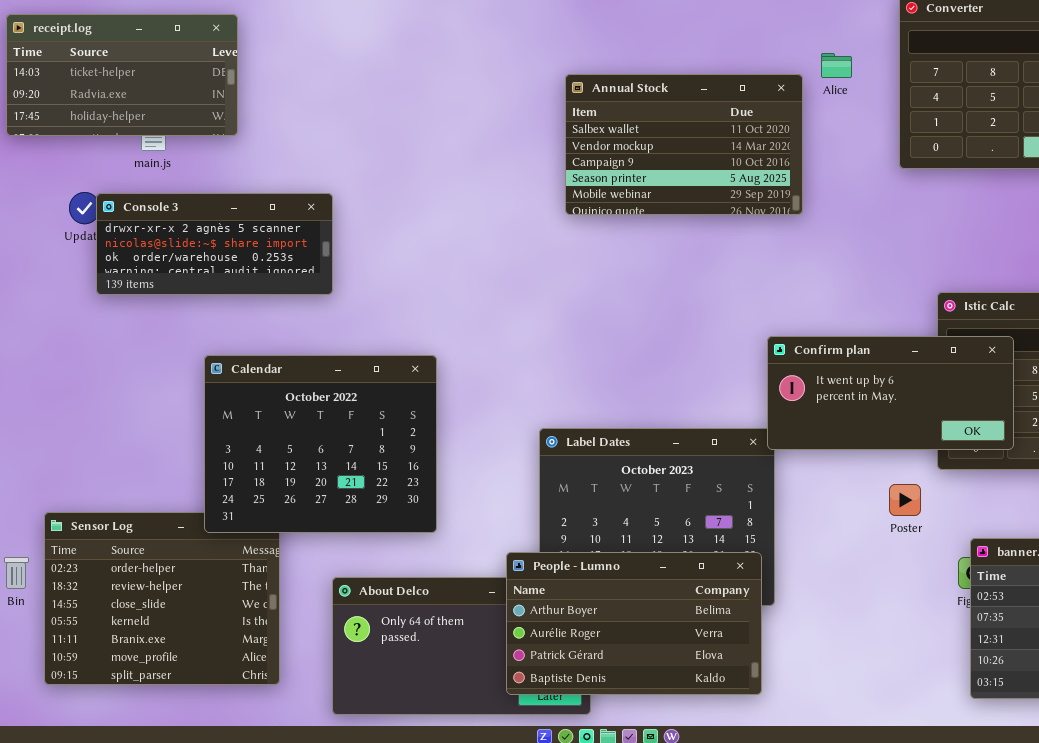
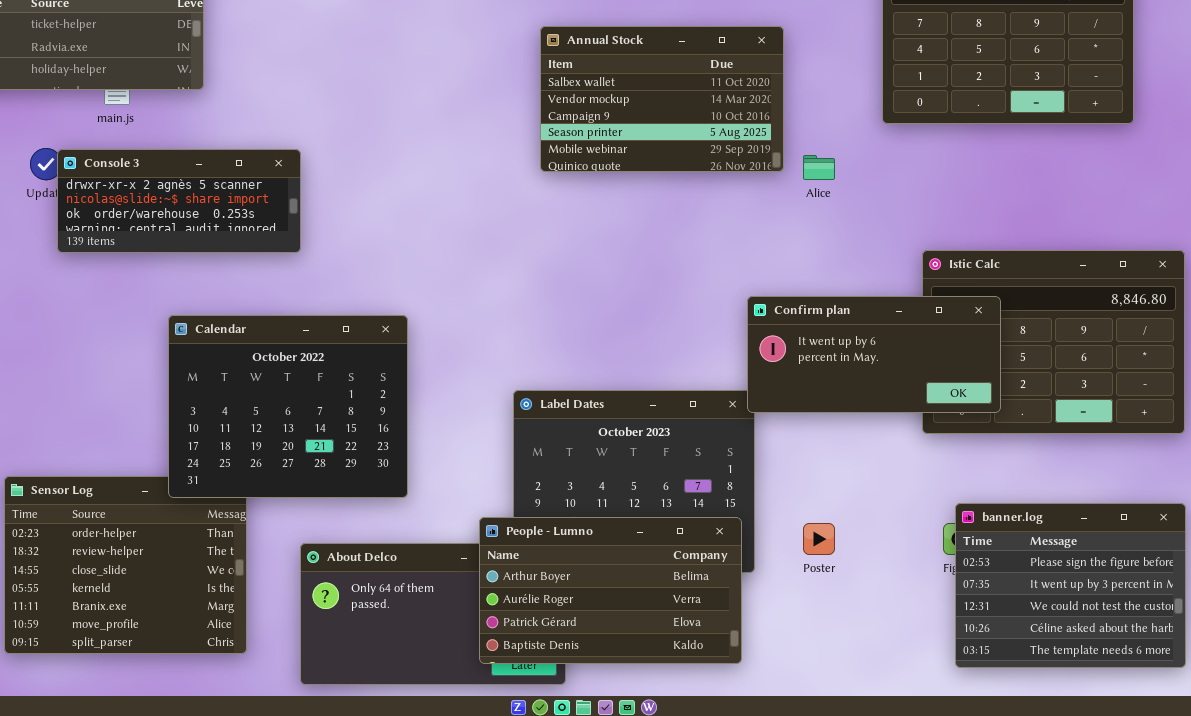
Alice: [821,53,852,78] -> [803,155,835,180], moved
Poster: [889,484,921,516] -> [803,523,835,555], moved

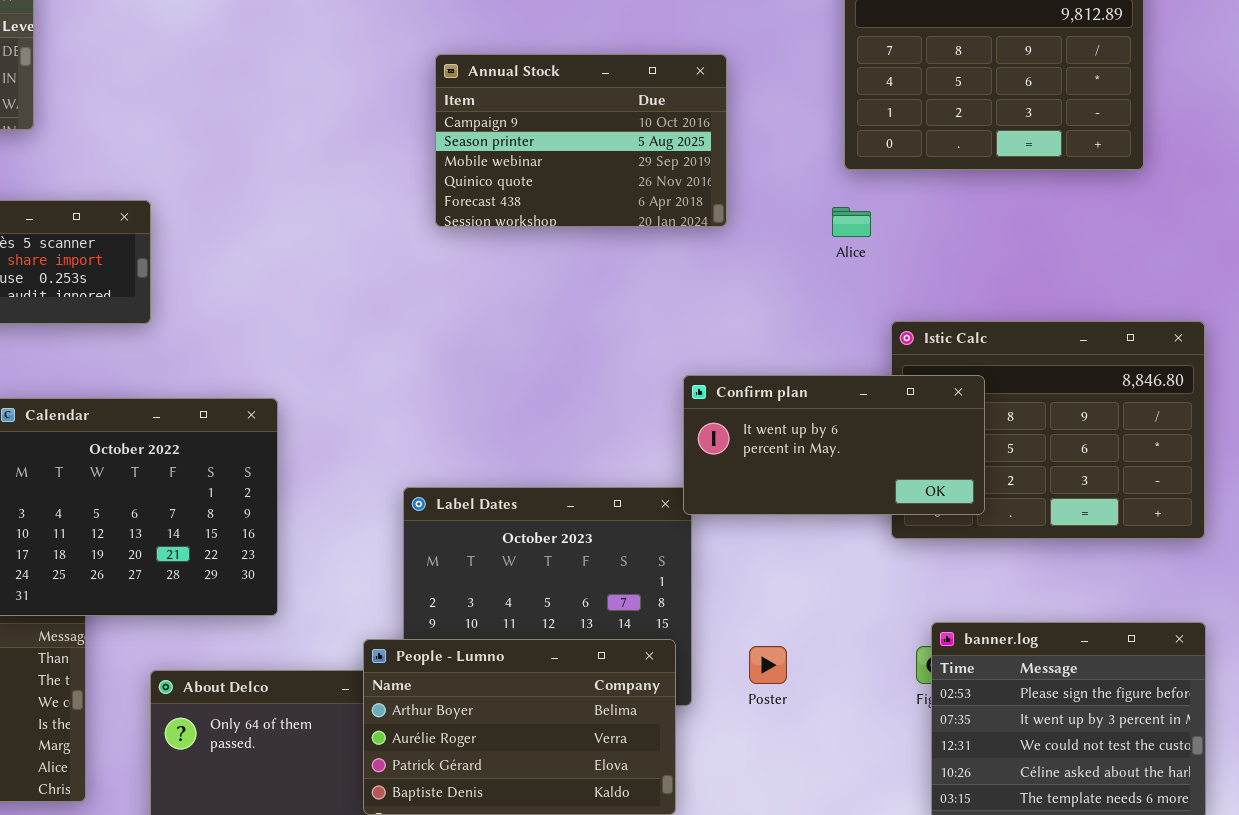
Annual Stock: [540,26,784,172] -> [435,54,727,227], scrolled down 2 rows
Alice: [803,155,835,180] -> [832,207,871,237], moved

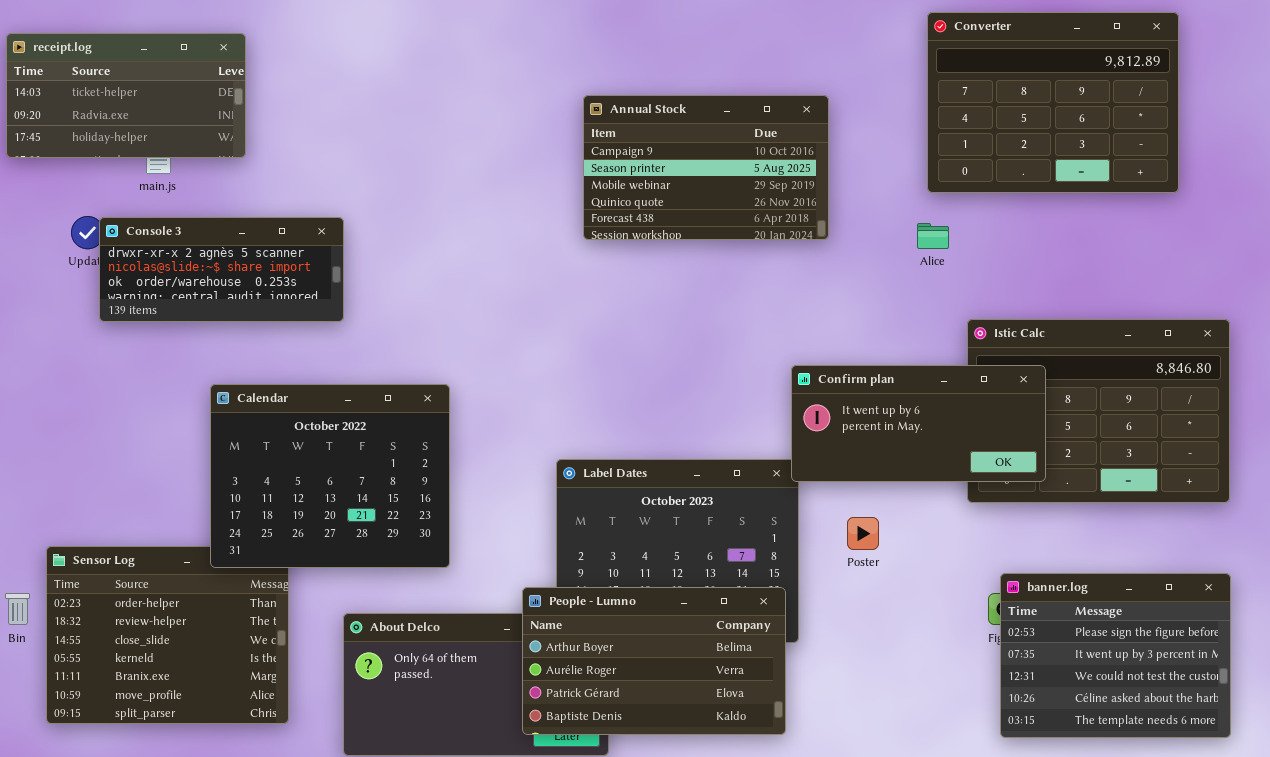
Poster: [749,646,787,684] -> [847,517,879,550], moved

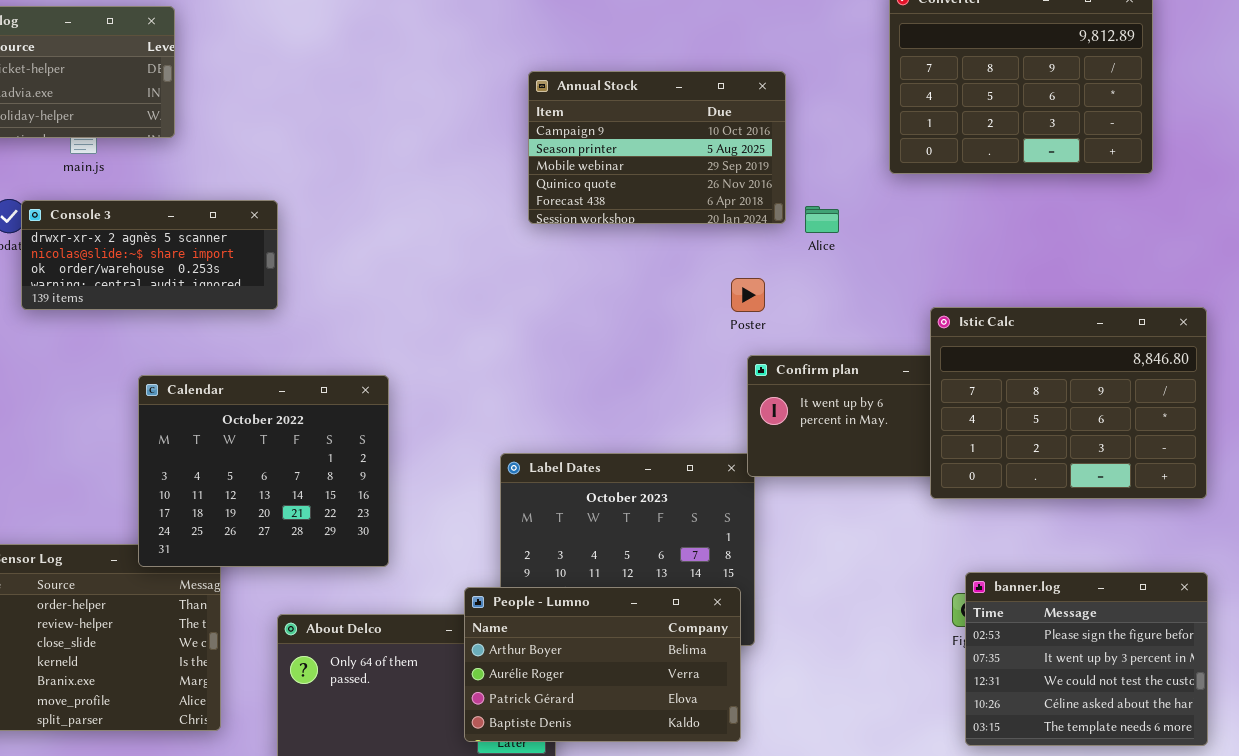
Alice: [917,223,949,249] -> [805,206,839,233], moved
Istic Calc: [967,319,1230,503] -> [930,307,1207,499], raised
Poster: [847,517,879,550] -> [731,278,765,312], moved

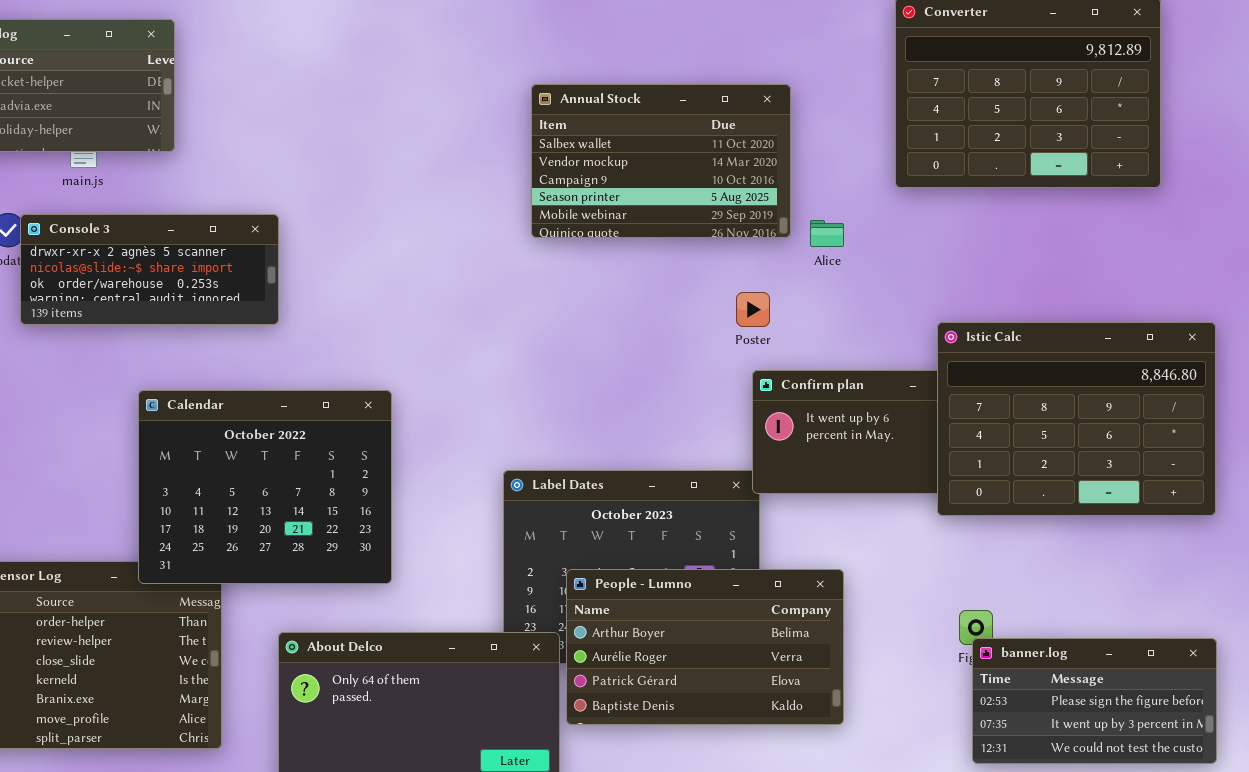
Annual Stock: [528,71,786,224] -> [531,84,791,238], scrolled up 2 rows
banner.log: [965,572,1208,746] -> [972,638,1217,764], resized
People - Lumno: [464,587,741,742] -> [566,569,844,725], moved

